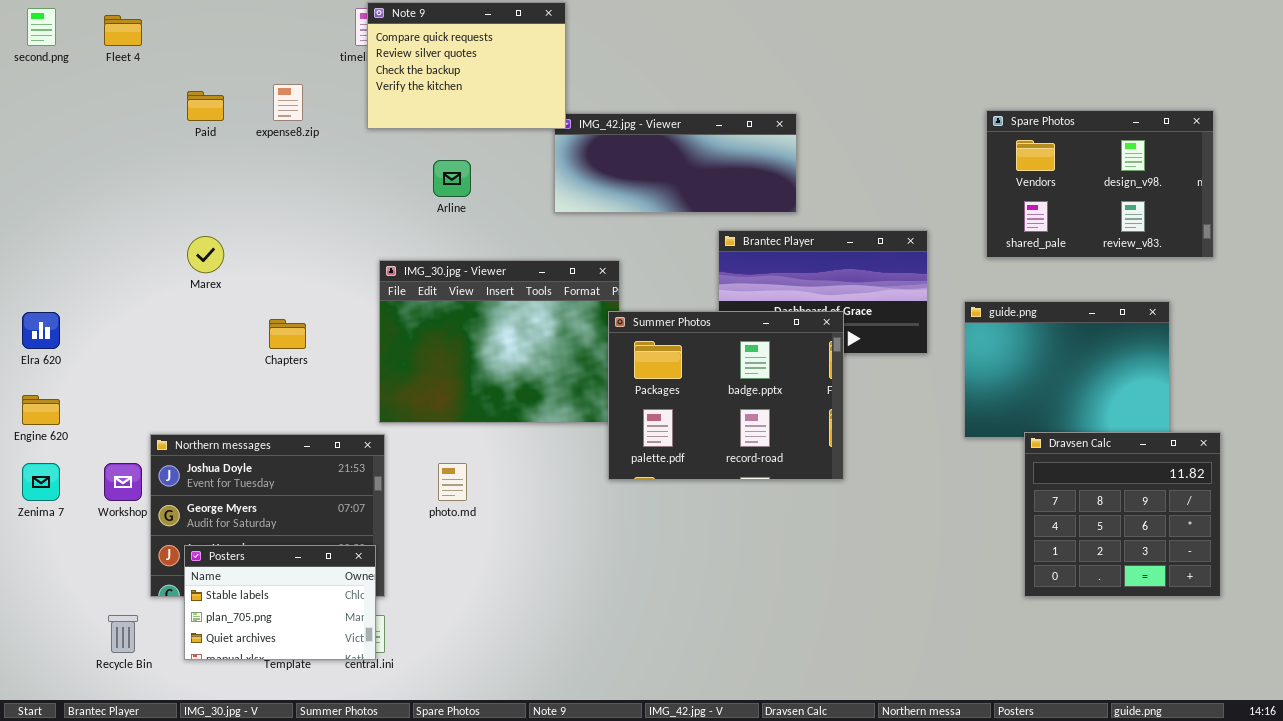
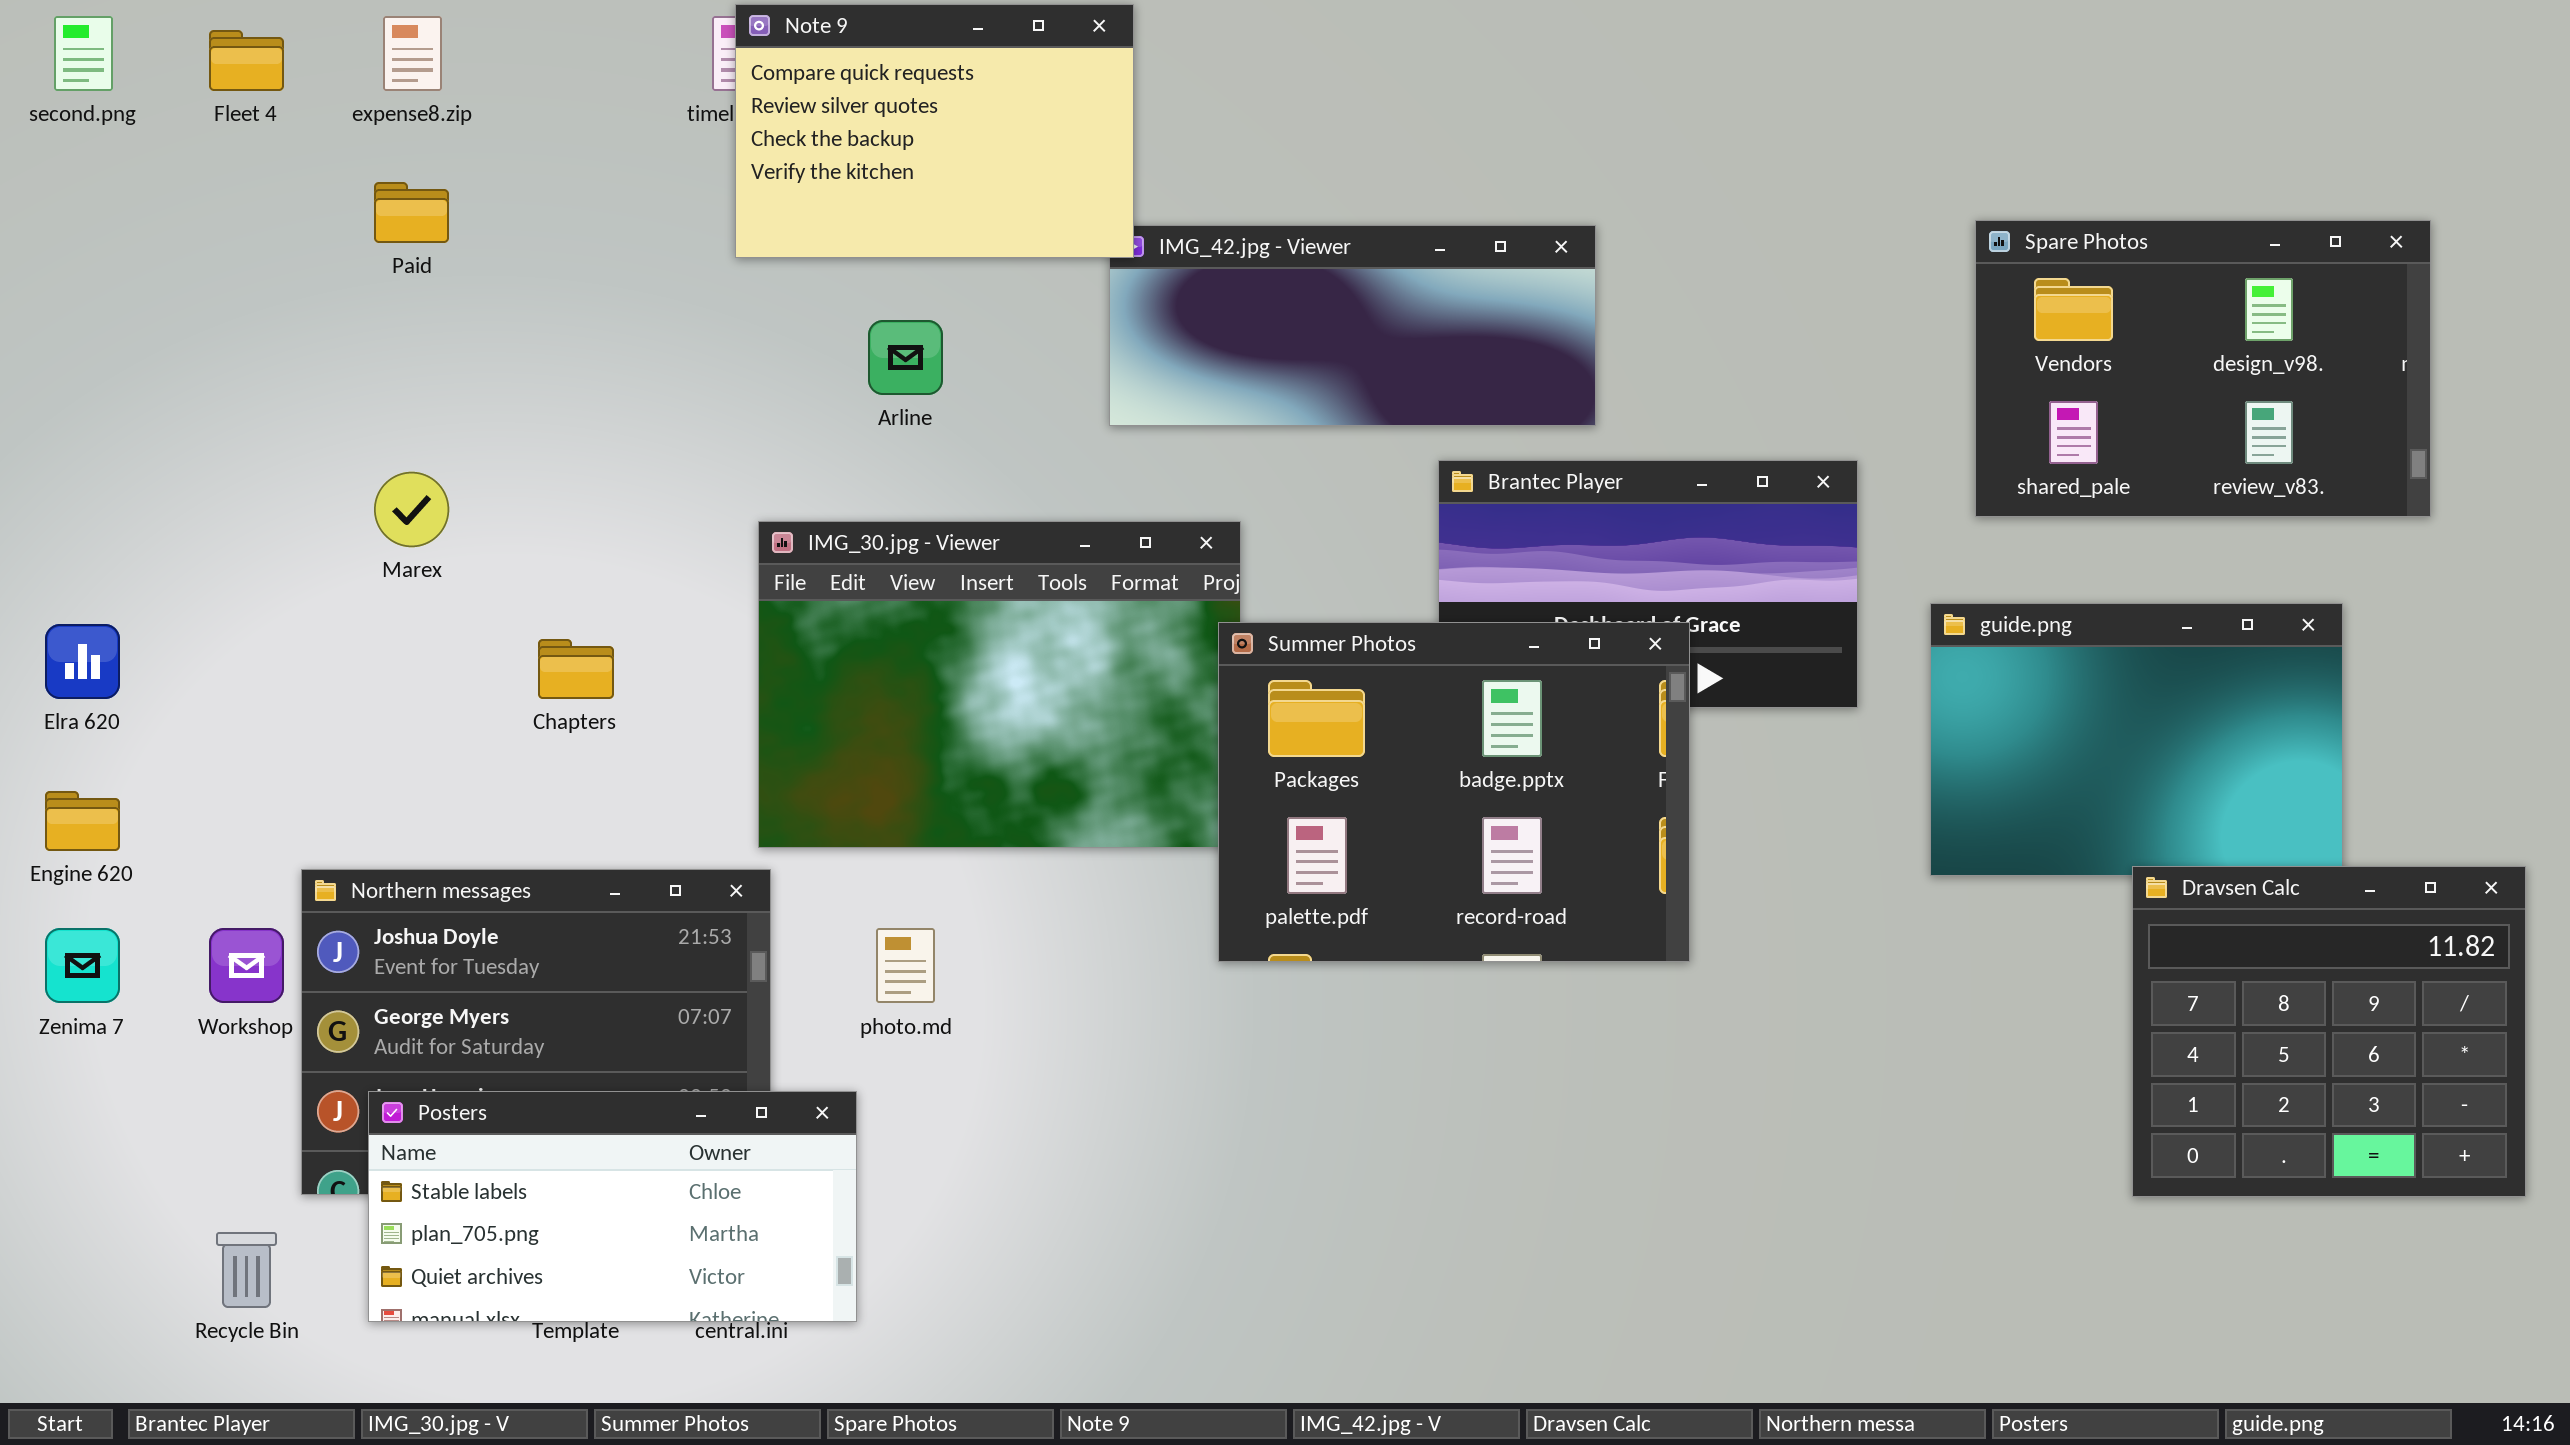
expense8.zip: [273,84,303,121] -> [383,16,442,91], moved
Dravsen Calc: [1024,432,1221,597] -> [2132,866,2526,1197], moved
Posters: [184,545,376,660] -> [368,1091,857,1322], resized

